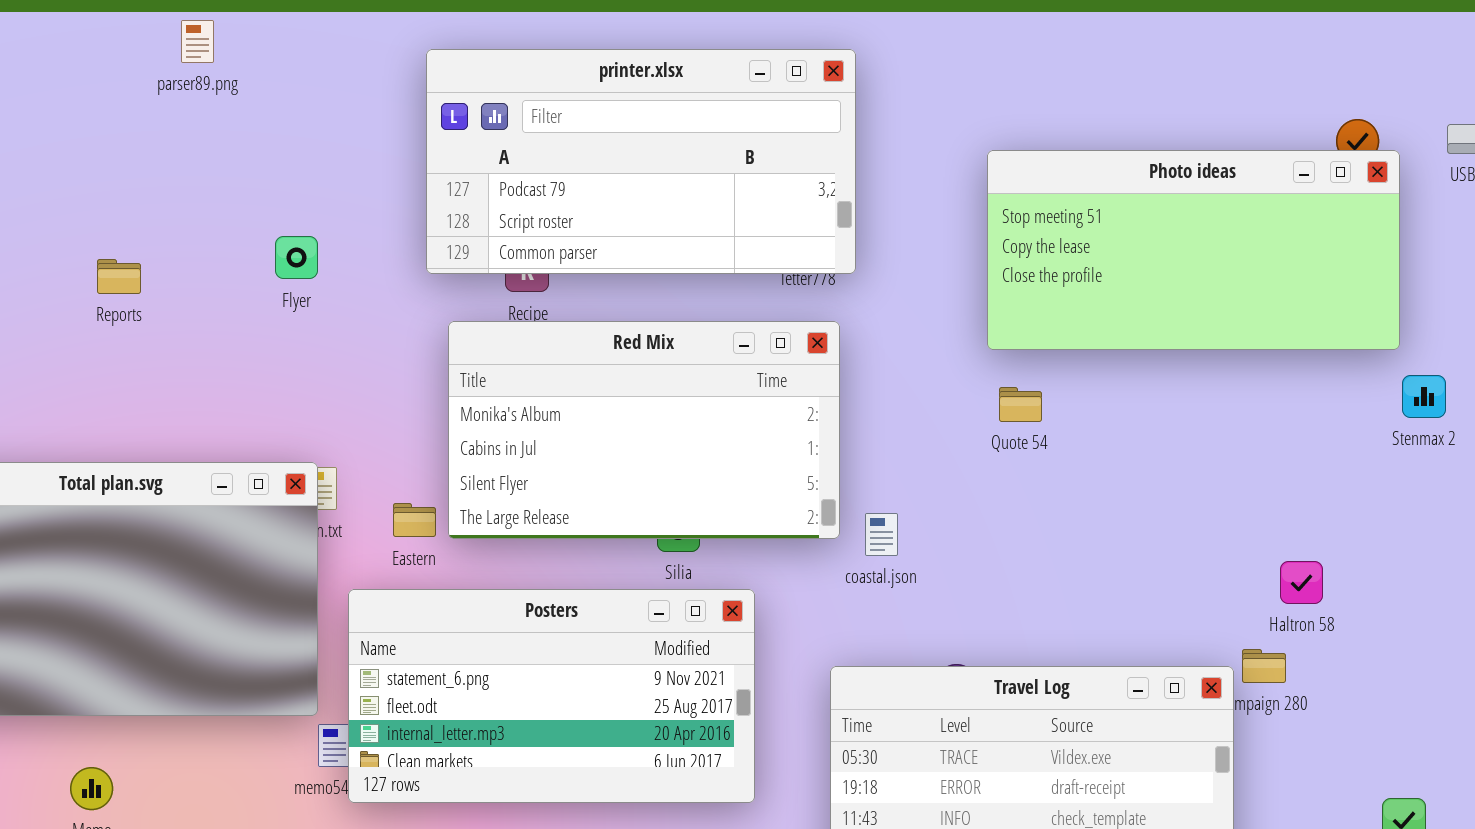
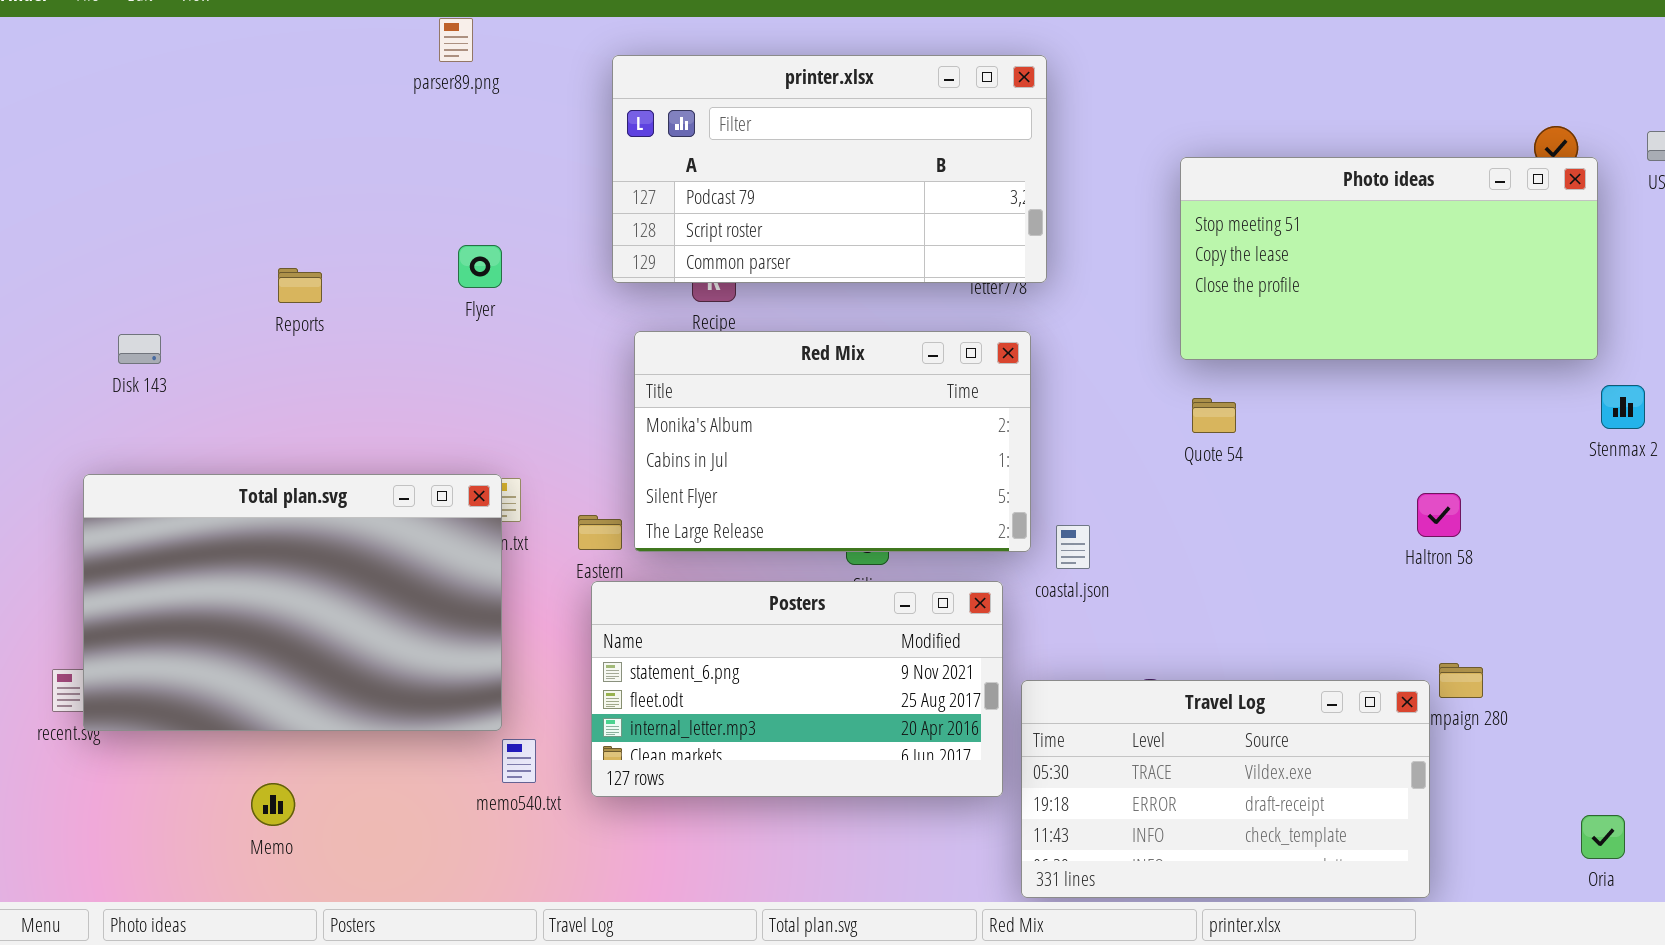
parser89.png: [181,20,214,63] -> [439,18,473,62], moved
Haltron 58: [1280,561,1323,604] -> [1417,493,1461,537], moved
Posters: [348,589,755,803] -> [591,581,1003,797], moved

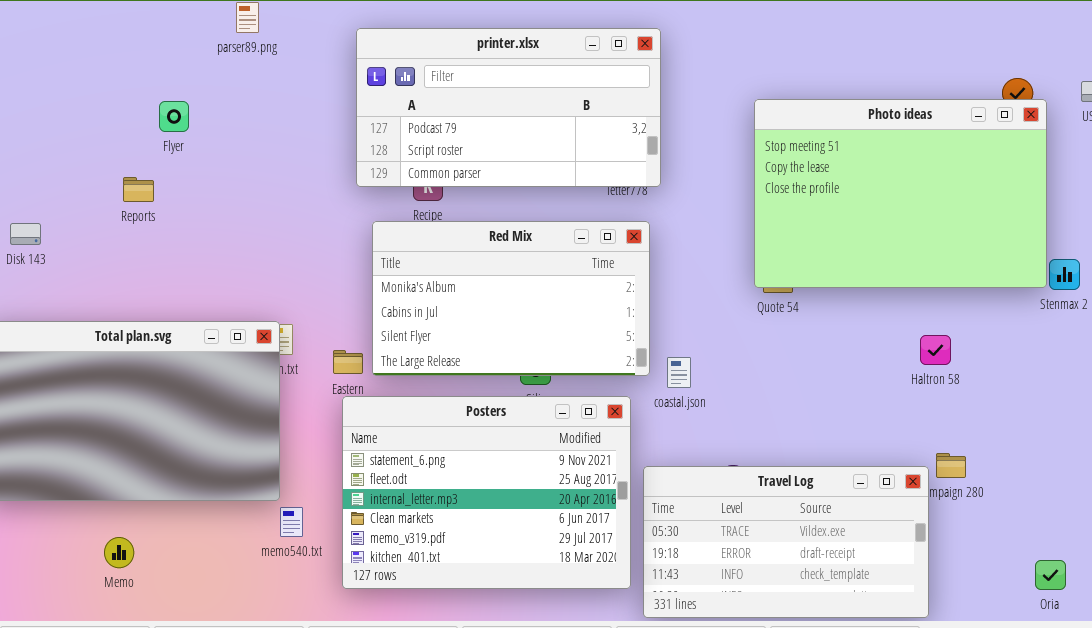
Photo ideas: [1180,157,1598,360] -> [754,99,1047,288], resized
Flyer: [458,245,502,288] -> [159,101,189,132], moved
Posters: [591,581,1003,797] -> [342,396,631,589], resized

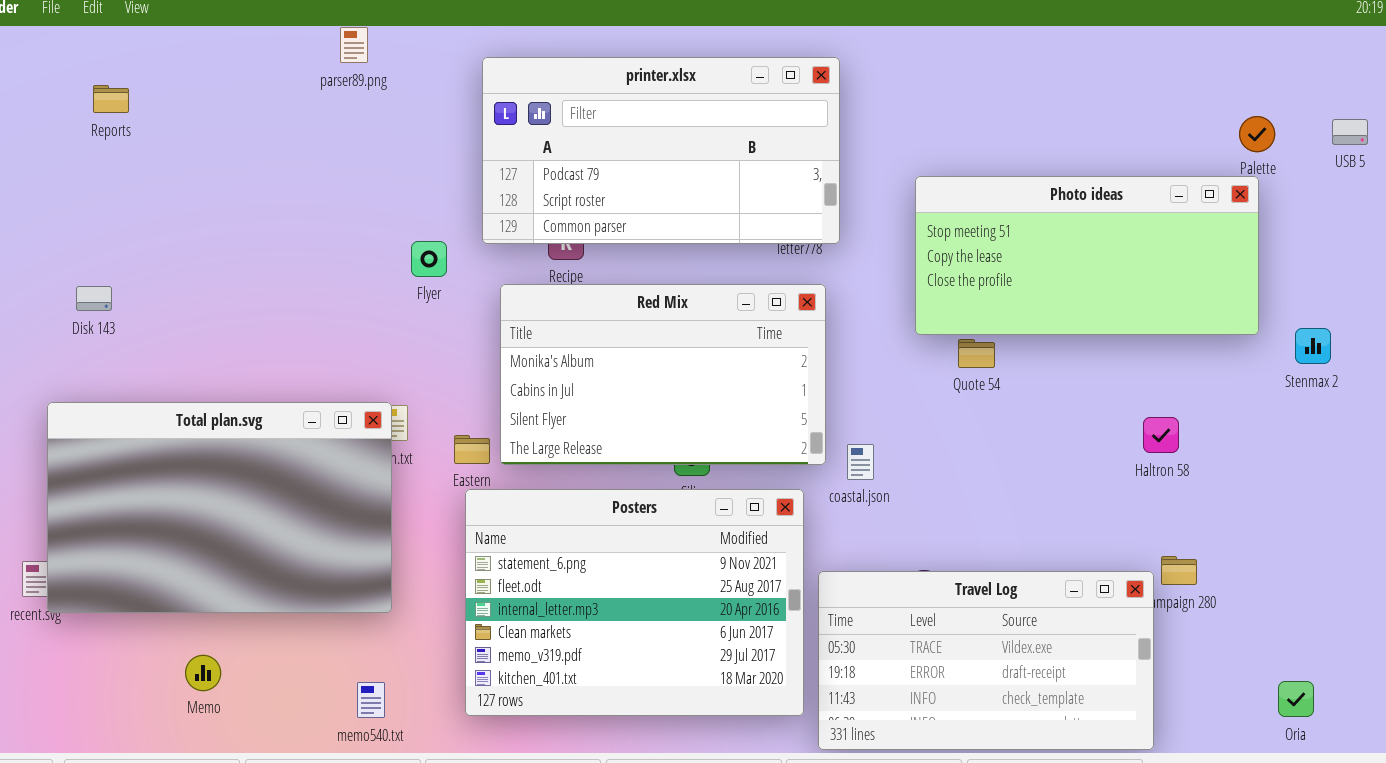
Photo ideas: [754,99,1047,288] -> [915,176,1259,335], moved, resized
Flyer: [159,101,189,132] -> [411,241,447,277], moved
Reports: [123,177,154,202] -> [93,85,129,113], moved
memo540.txt: [280,507,303,537] -> [357,682,385,718], moved

